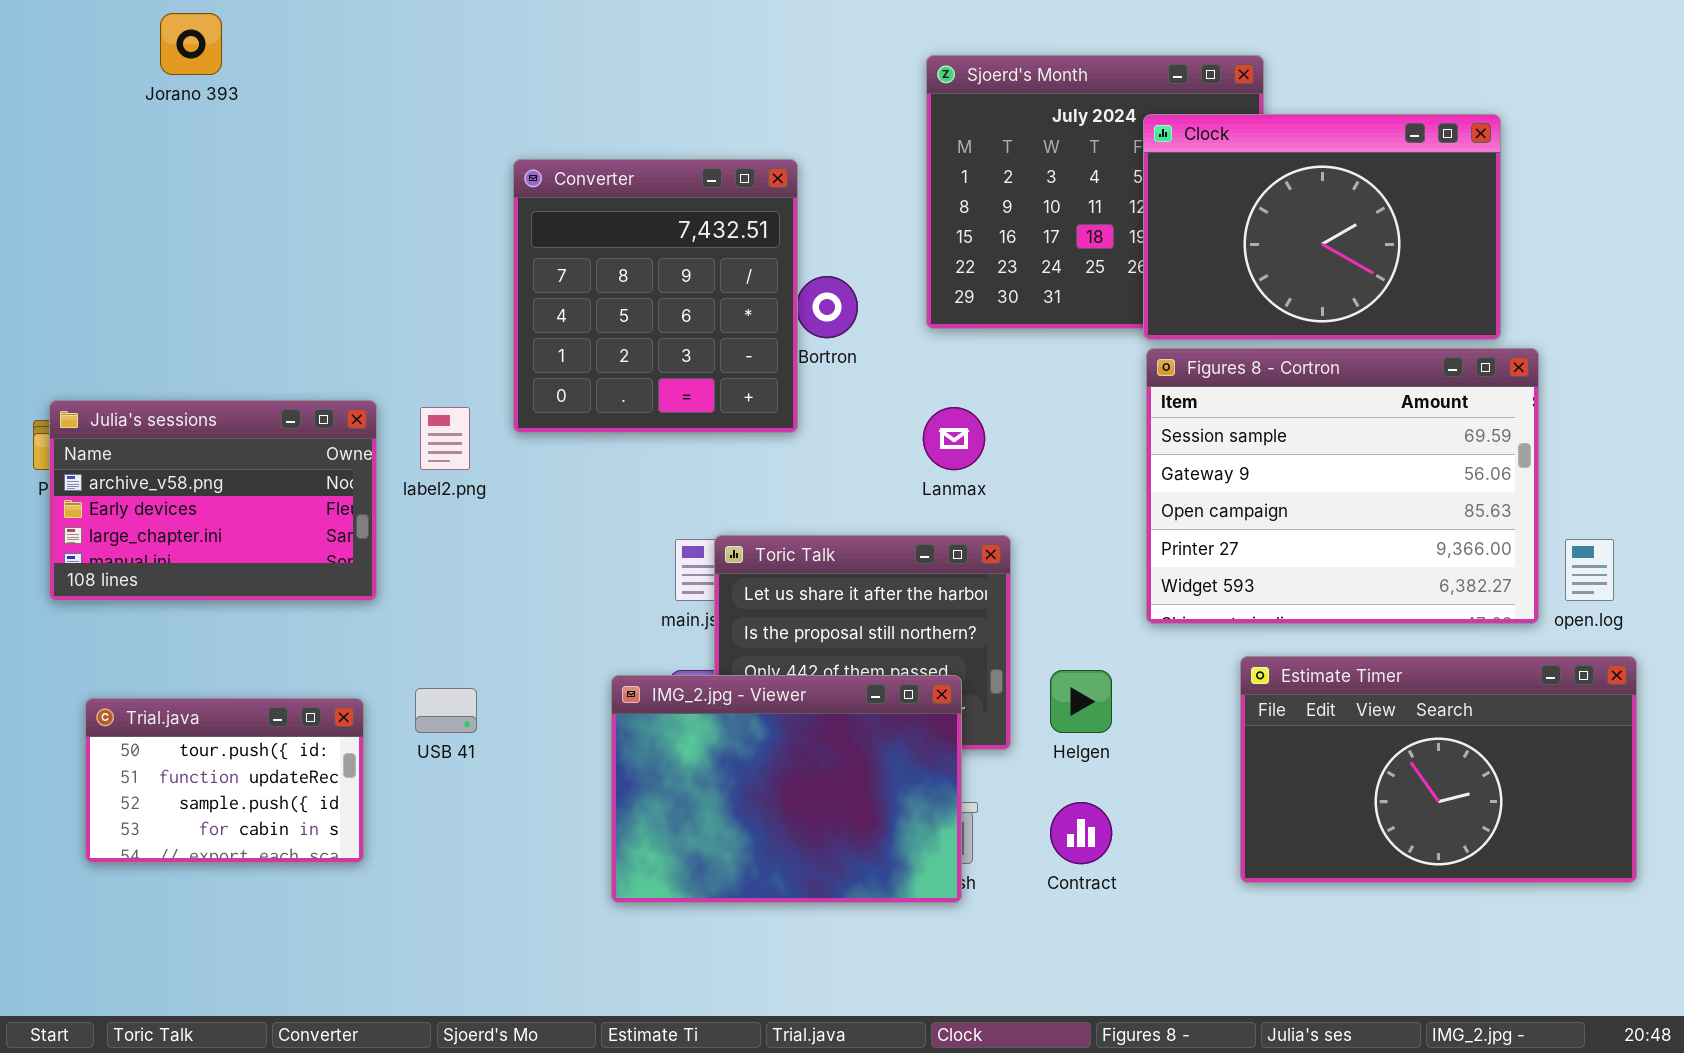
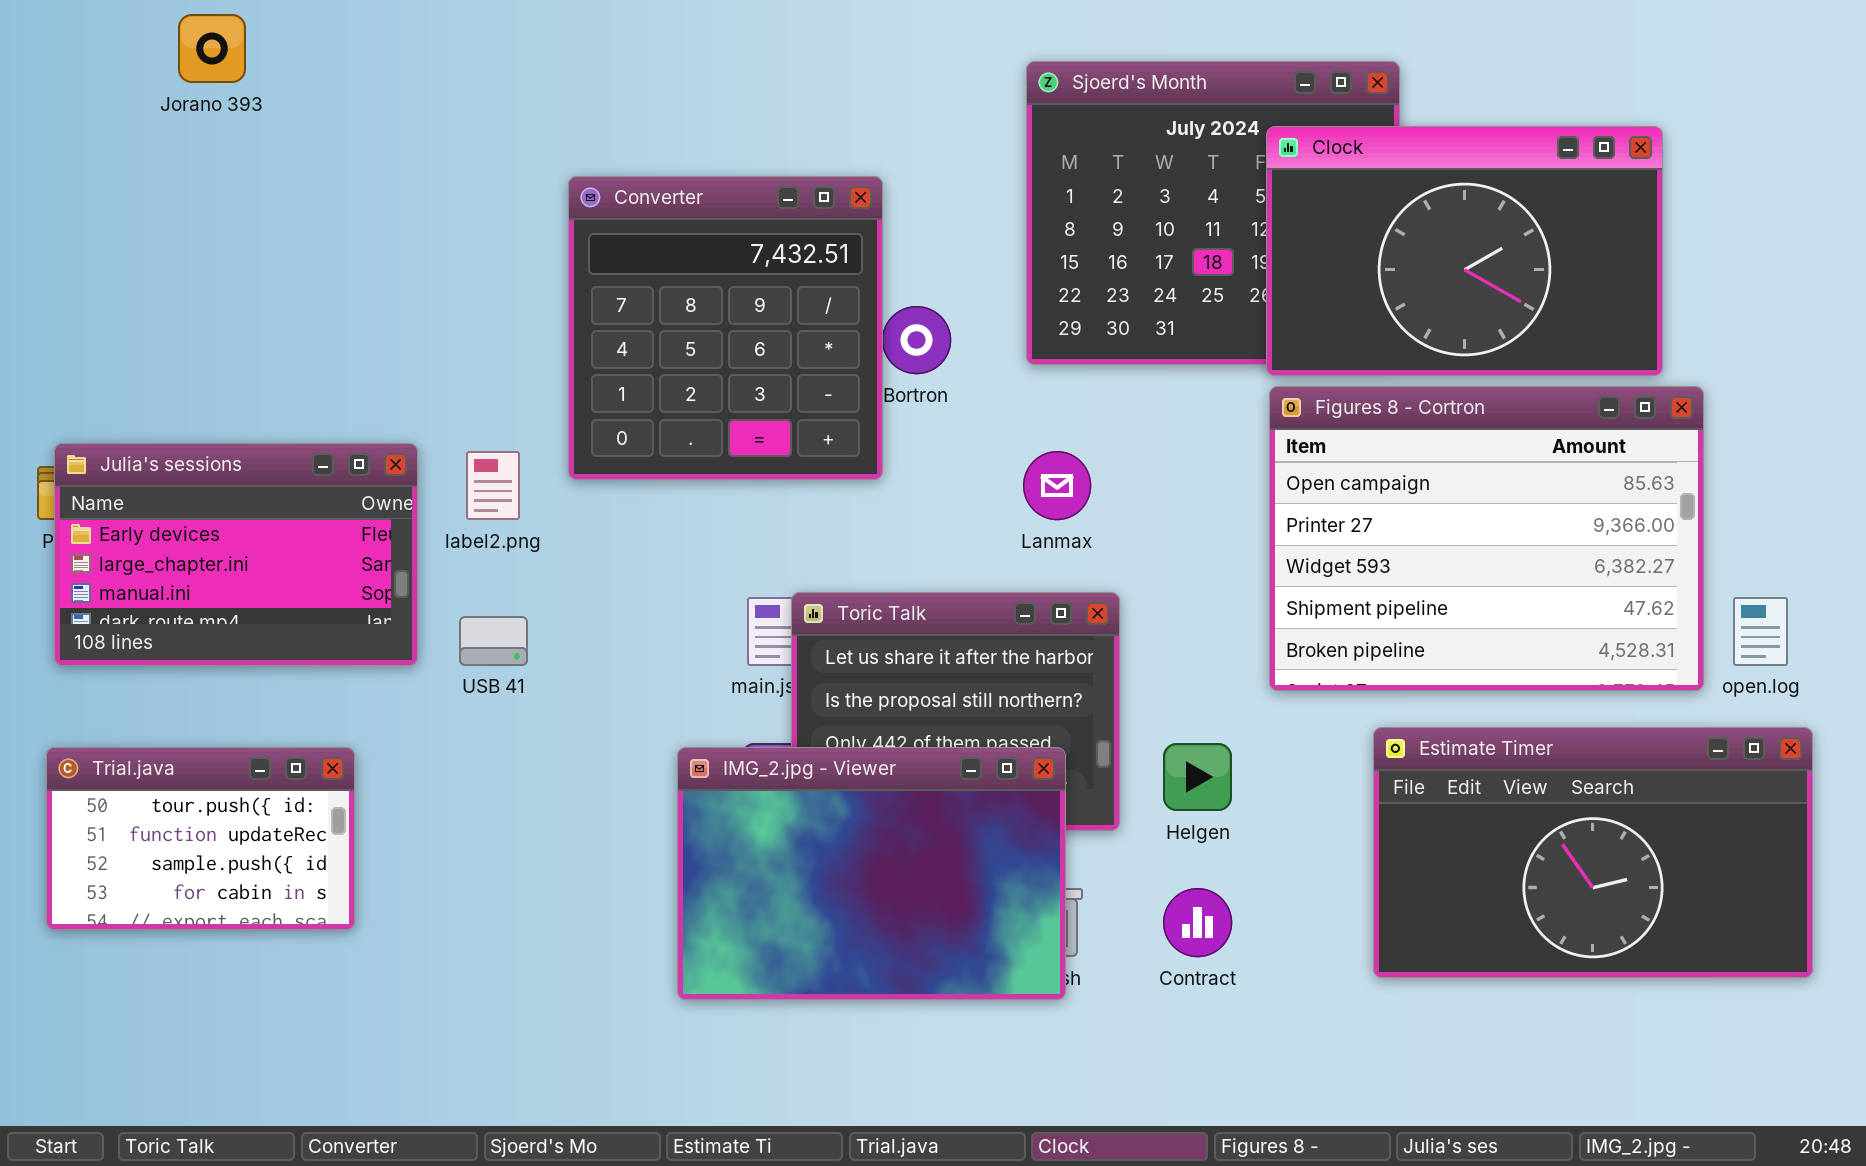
Figures 8 - Cortron: [1146,348,1539,624] -> [1269,386,1704,691], scrolled down 2 rows
Julia's sessions: [49,400,377,601] -> [54,443,418,666], scrolled down 1 row
USB 41: [415,688,477,733] -> [459,616,528,666], moved
Trial.java: [85,698,364,863] -> [46,747,355,930], moved

